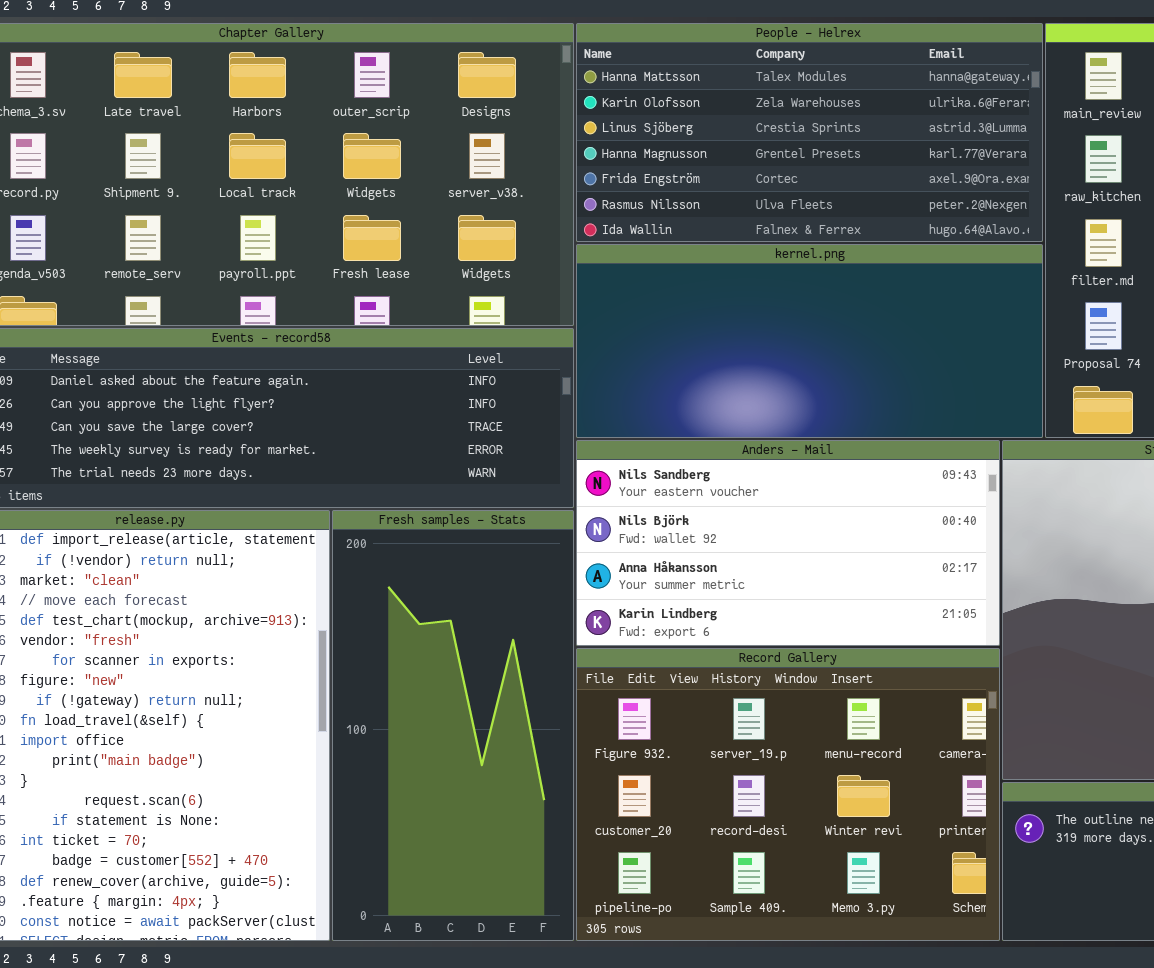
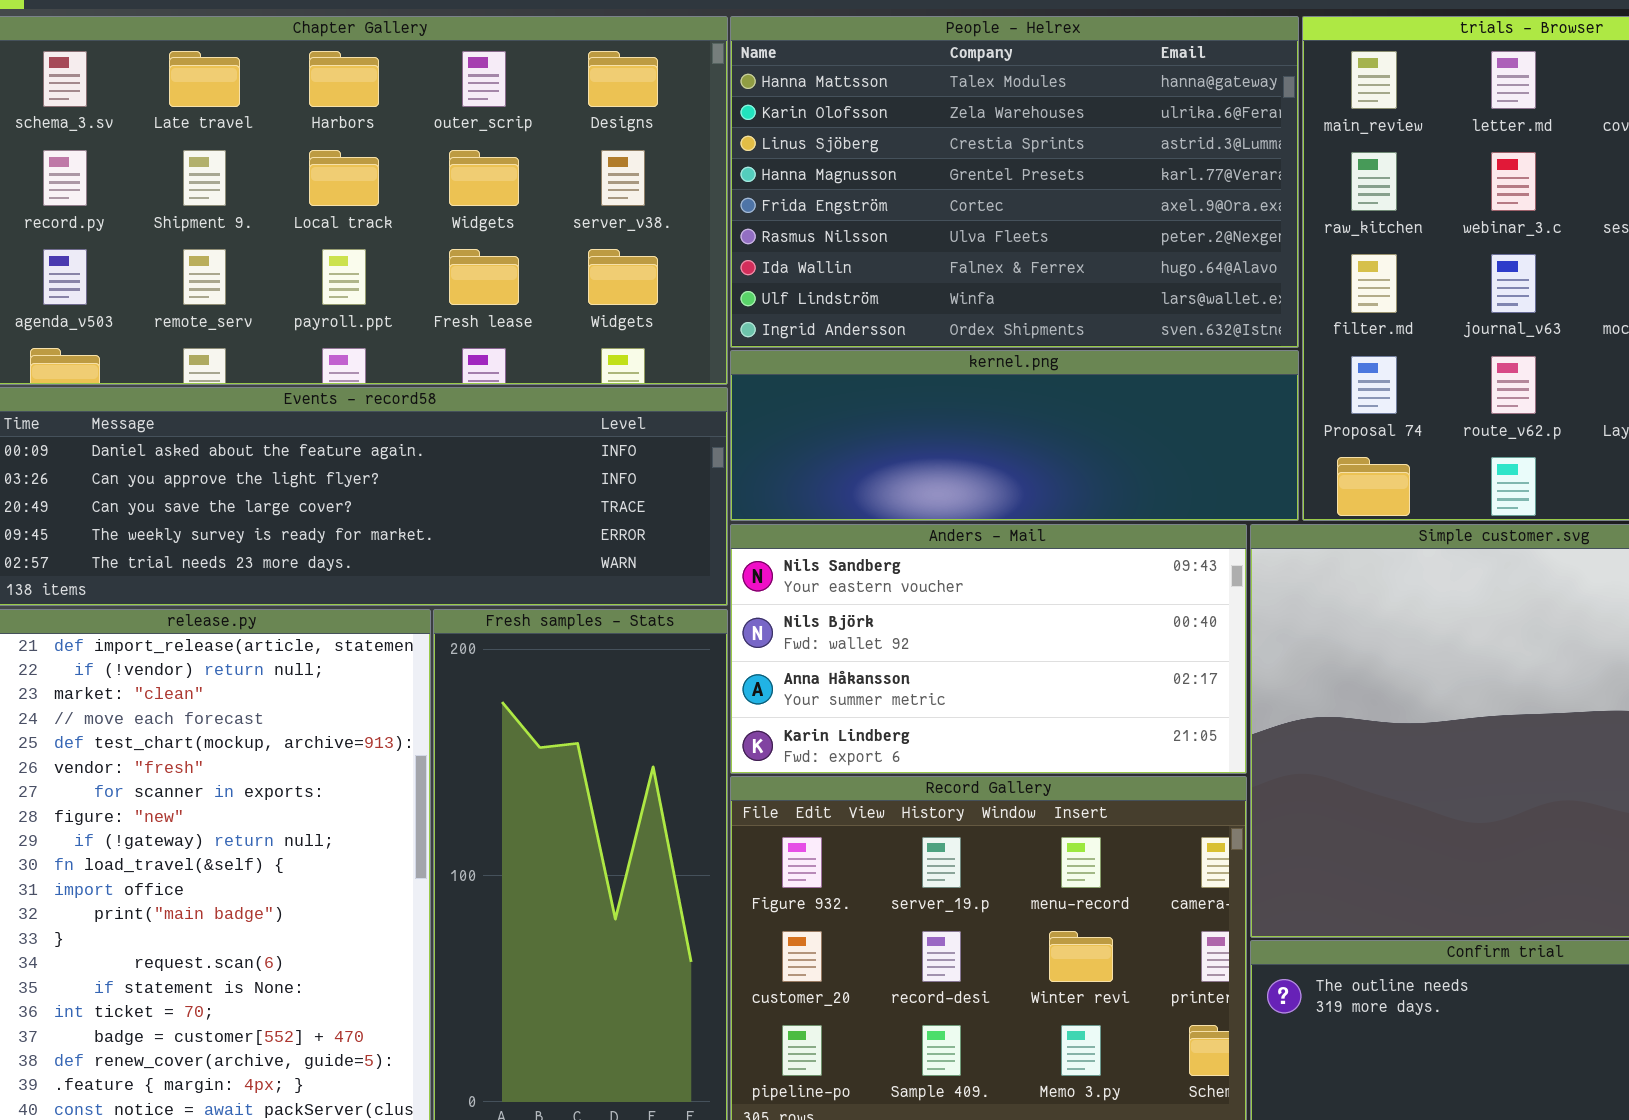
People - Helrex: [576,23,1043,242] -> [730,16,1299,348], resized
kernel.png: [576,244,1043,438] -> [730,350,1299,521], resized

